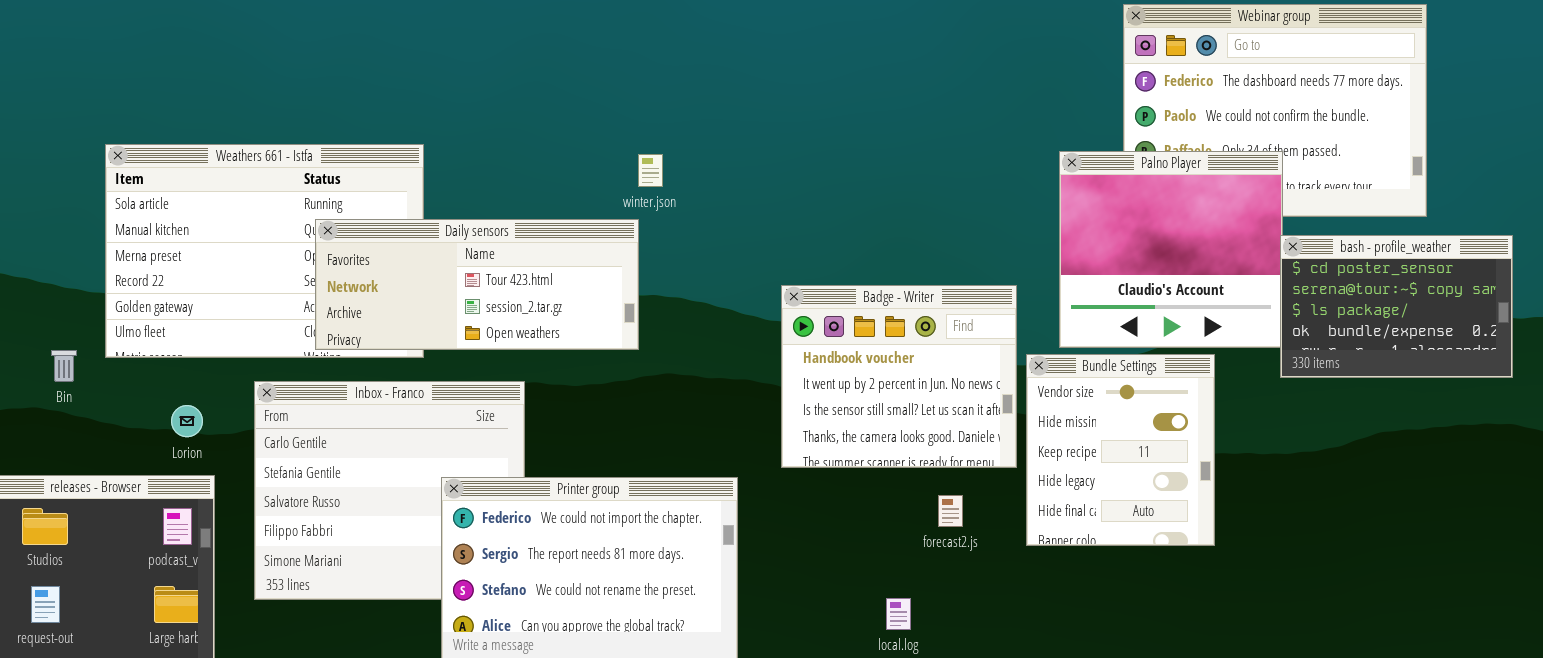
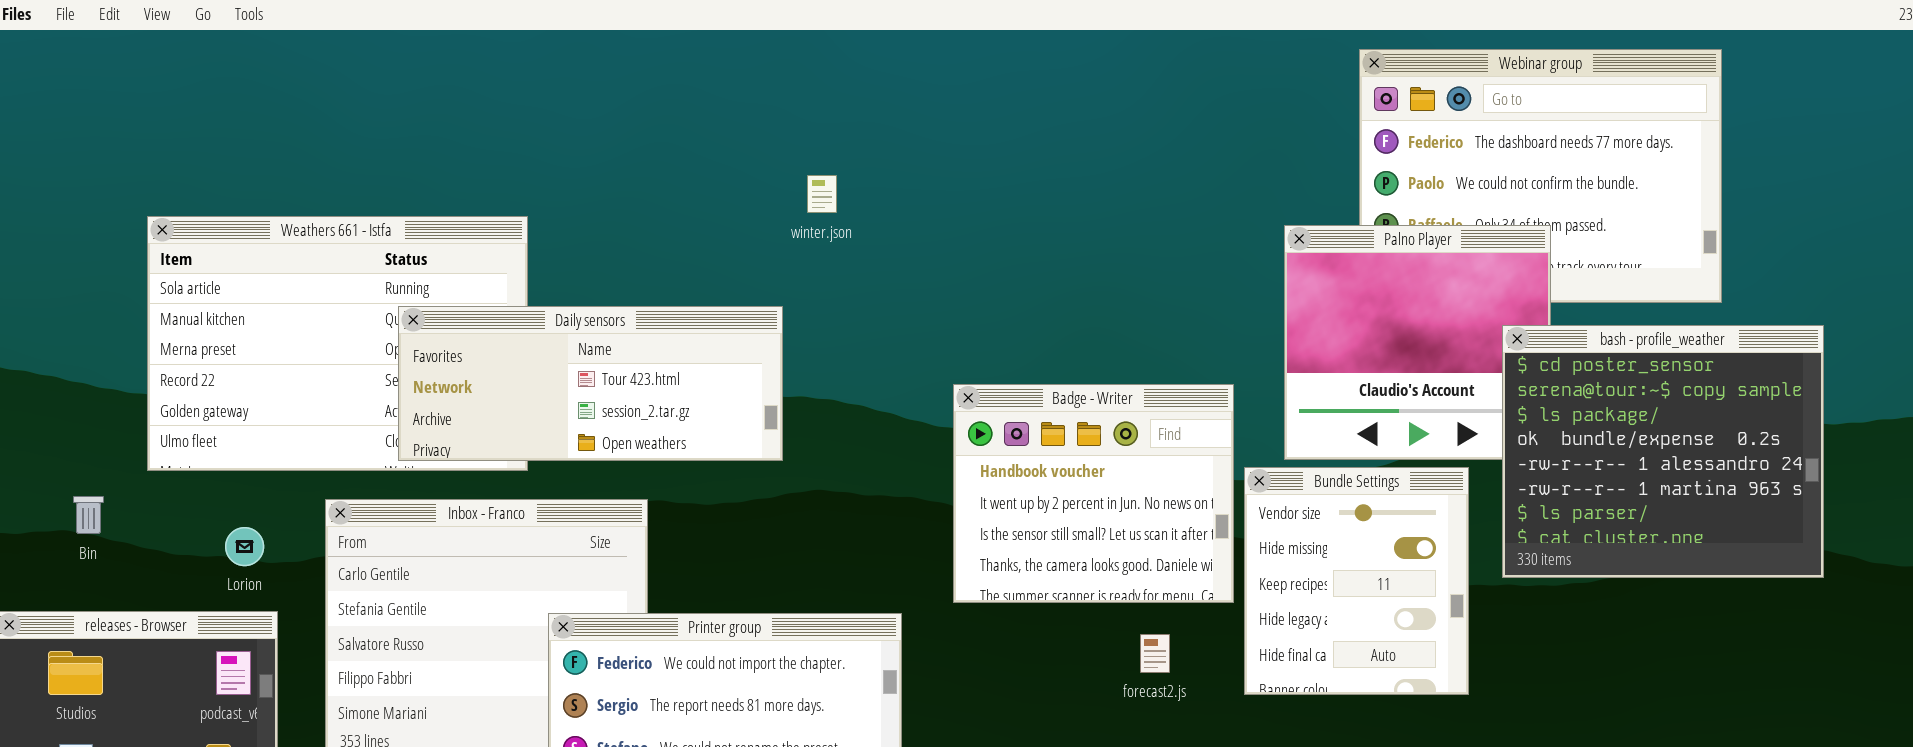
winter.json: [638,154,663,187] -> [807,175,837,213], moved
bash - profile_weather: [1280,235,1513,378] -> [1502,325,1824,578], resized
Bin: [51,350,77,382] -> [73,496,104,534], moved

